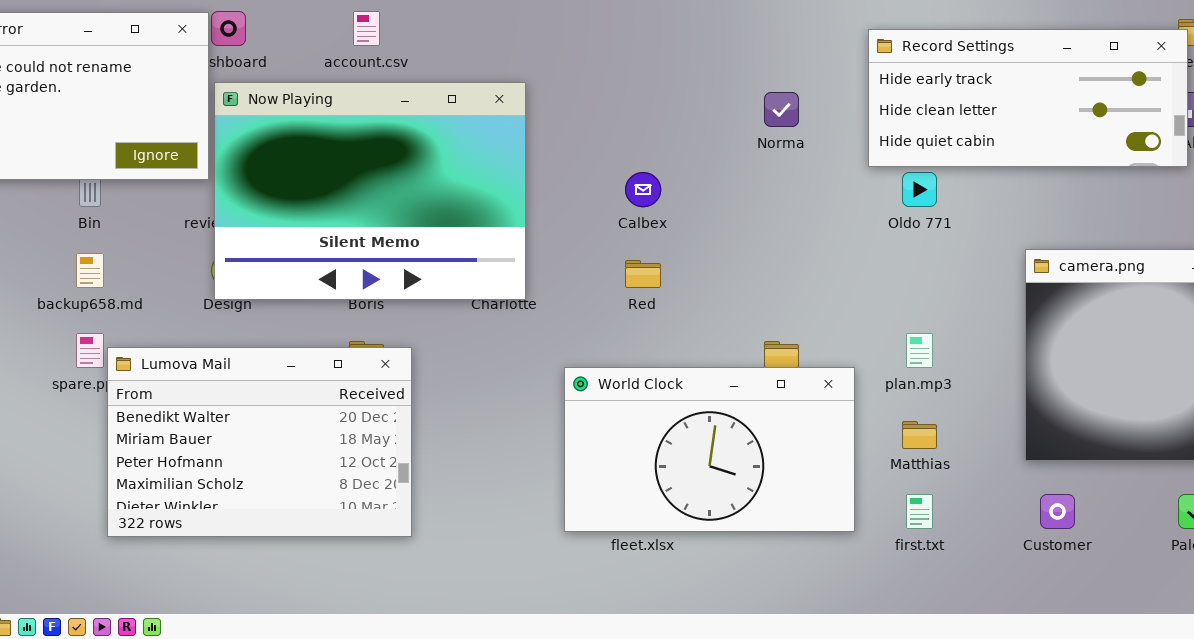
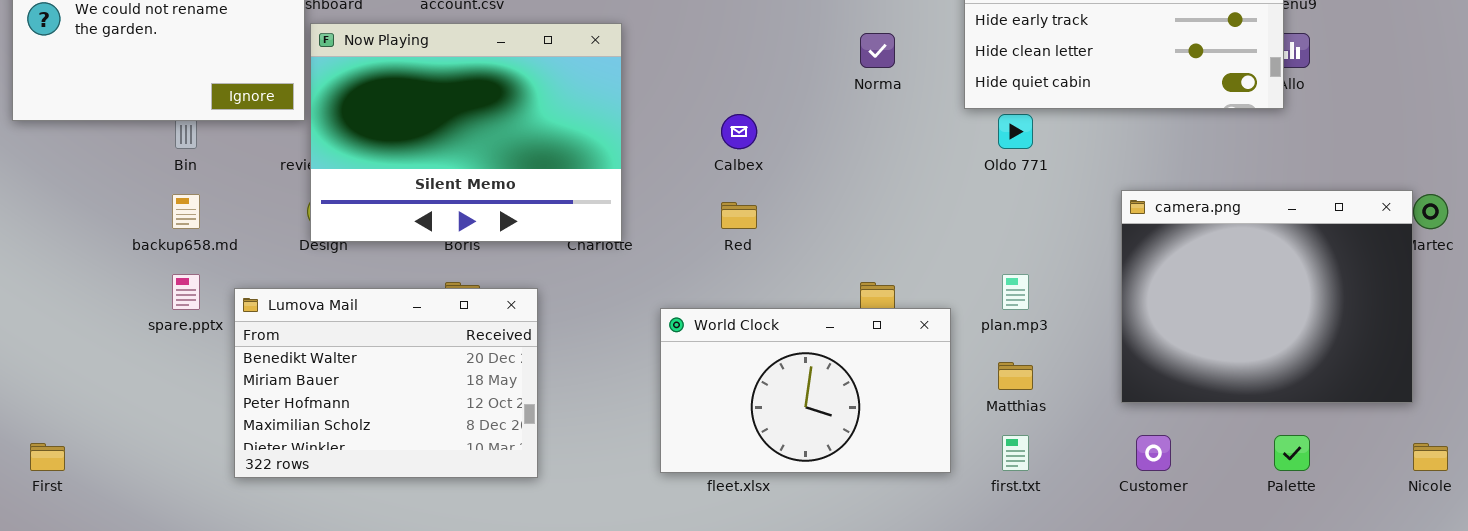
Lumova Mail: [107,347,412,537] -> [234,288,538,478], moved

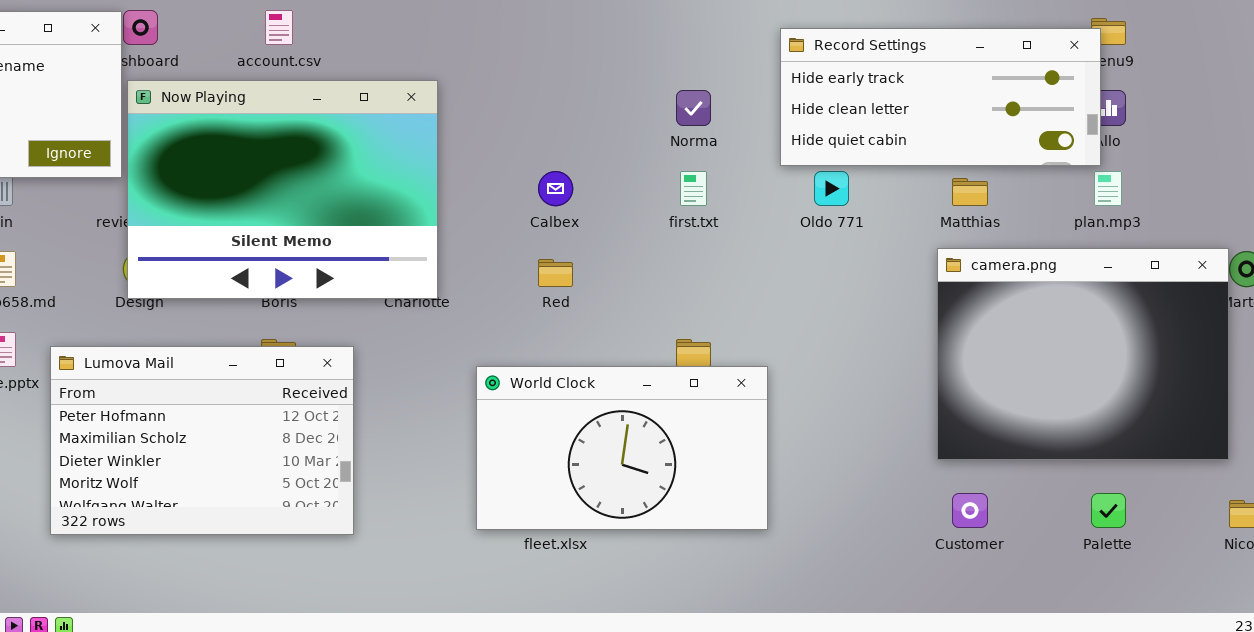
plan.mp3: [1002,274,1029,310] -> [1094,171,1122,206], moved
Lumova Mail: [234,288,538,478] -> [50,346,354,535], scrolled down 2 rows
Matthias: [998,362,1033,390] -> [952,178,988,206], moved
first.txt: [1002,435,1029,471] -> [680,171,707,206], moved

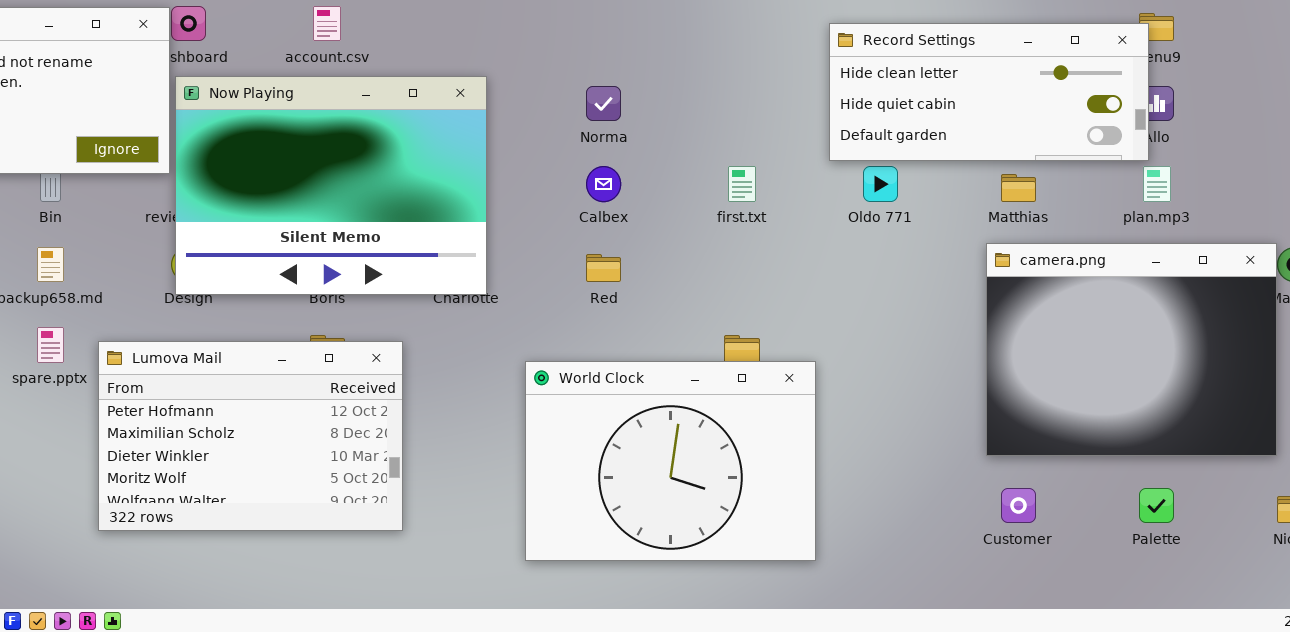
Record Settings: [780,28,1101,166] -> [829,23,1149,161], scrolled down 1 row
Norma: [676,90,711,126] -> [586,86,621,121], moved
World Clock: [476,366,768,530] -> [525,361,816,561], resized

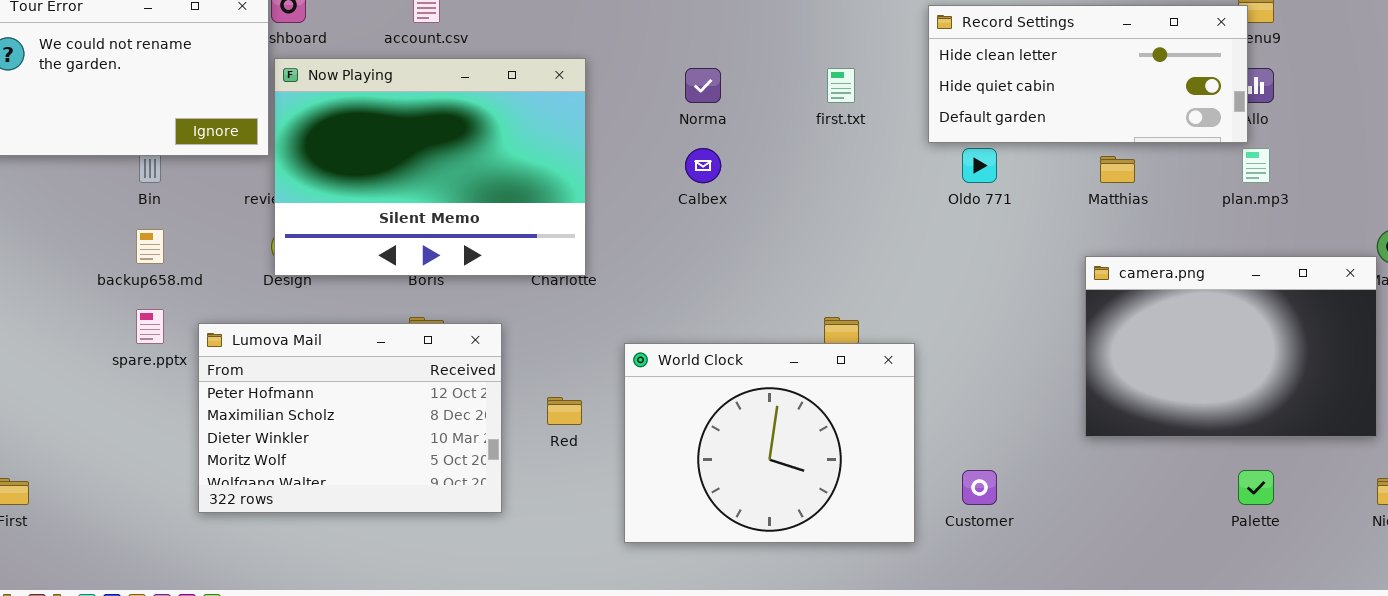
first.txt: [728,166,756,202] -> [827,68,855,103], moved
camera.png: [986,243,1277,456] -> [1085,256,1377,437], resized
Red: [586,254,621,282] -> [547,397,582,425], moved
Customer: [1001,488,1036,523] -> [962,470,997,505], moved

